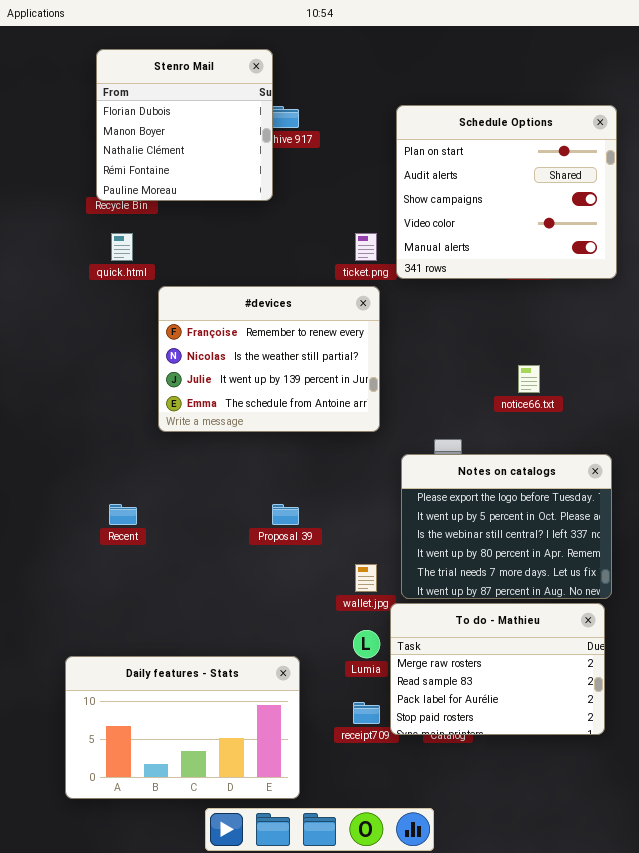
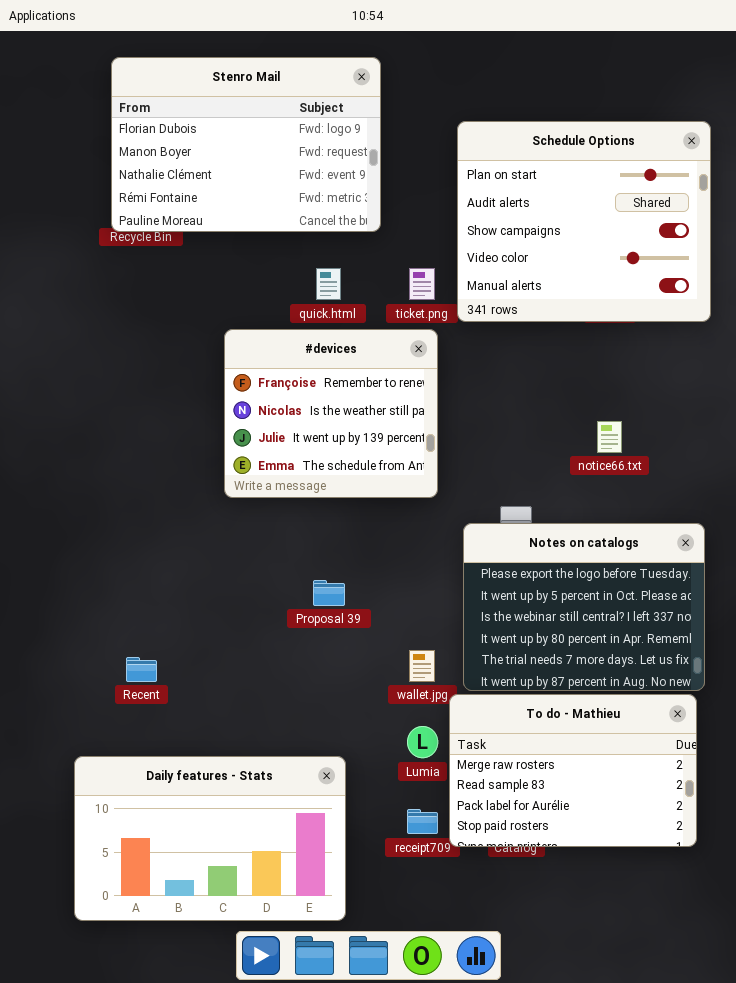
Stenro Mail: [96,49,273,201] -> [111,57,381,232], resized
quick.html: [111,233,133,261] -> [316,268,341,300], moved
#devices: [158,286,380,432] -> [224,329,438,498], resized
Recent: [109,504,137,525] -> [126,657,157,682], moved

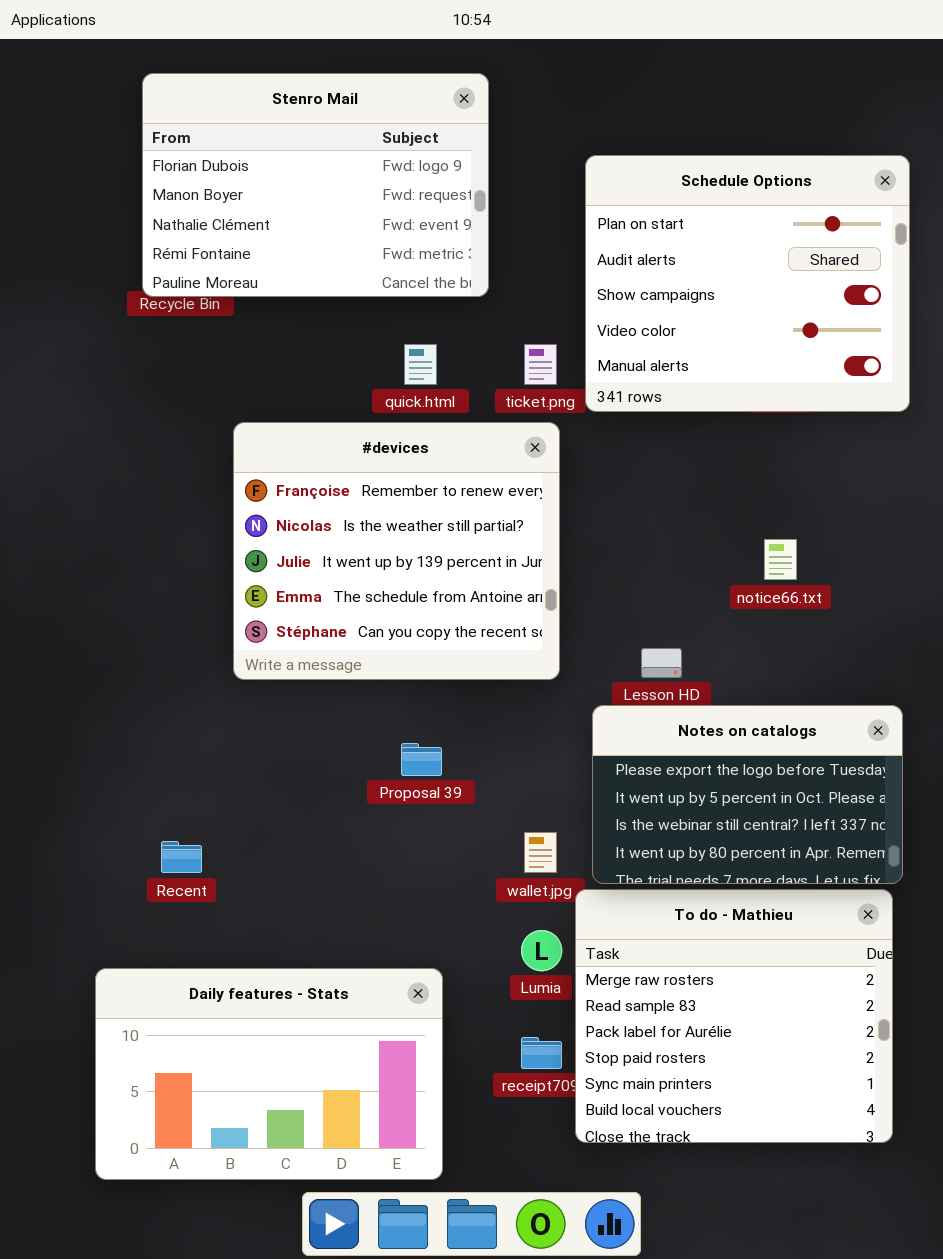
#devices: [224,329,438,498] -> [233,422,560,680], resized
Notes on catalogs: [463,523,705,691] -> [592,705,903,884], resized
To do - Mathieu: [449,694,697,847] -> [575,889,893,1143], resized

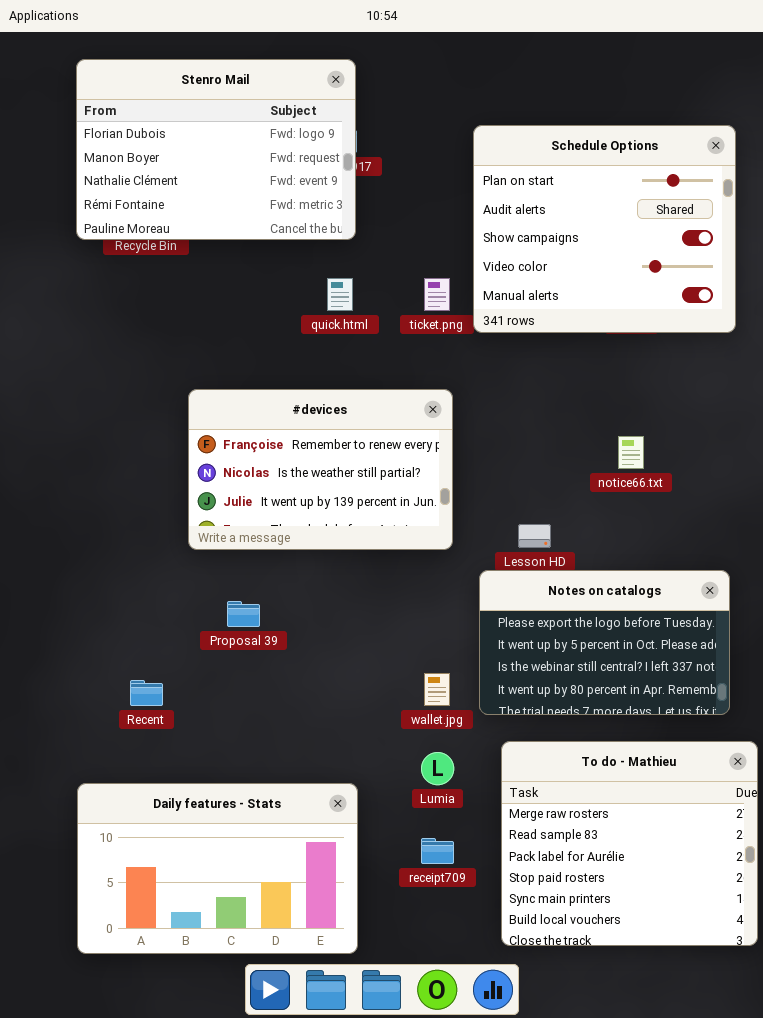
Stenro Mail: [142,73,489,297] -> [76,59,356,240], moved
#devices: [233,422,560,680] -> [188,389,453,550], resized
Proposal 39: [401,743,442,776] -> [227,601,260,627], moved
To do - Mathieu: [575,889,893,1143] -> [501,741,758,946], moved

